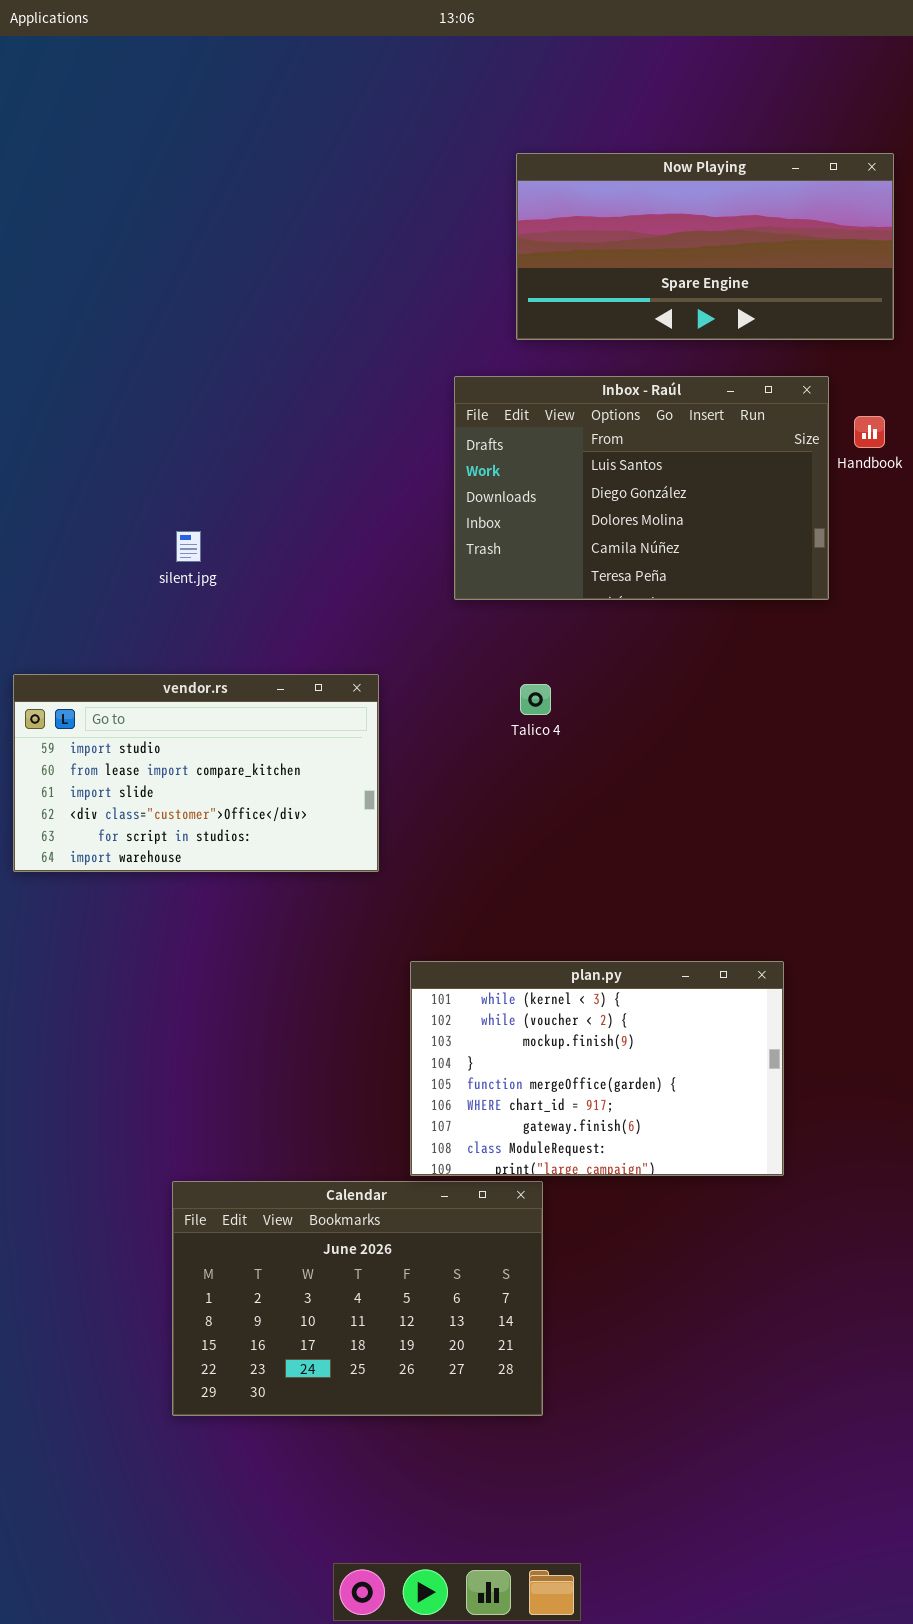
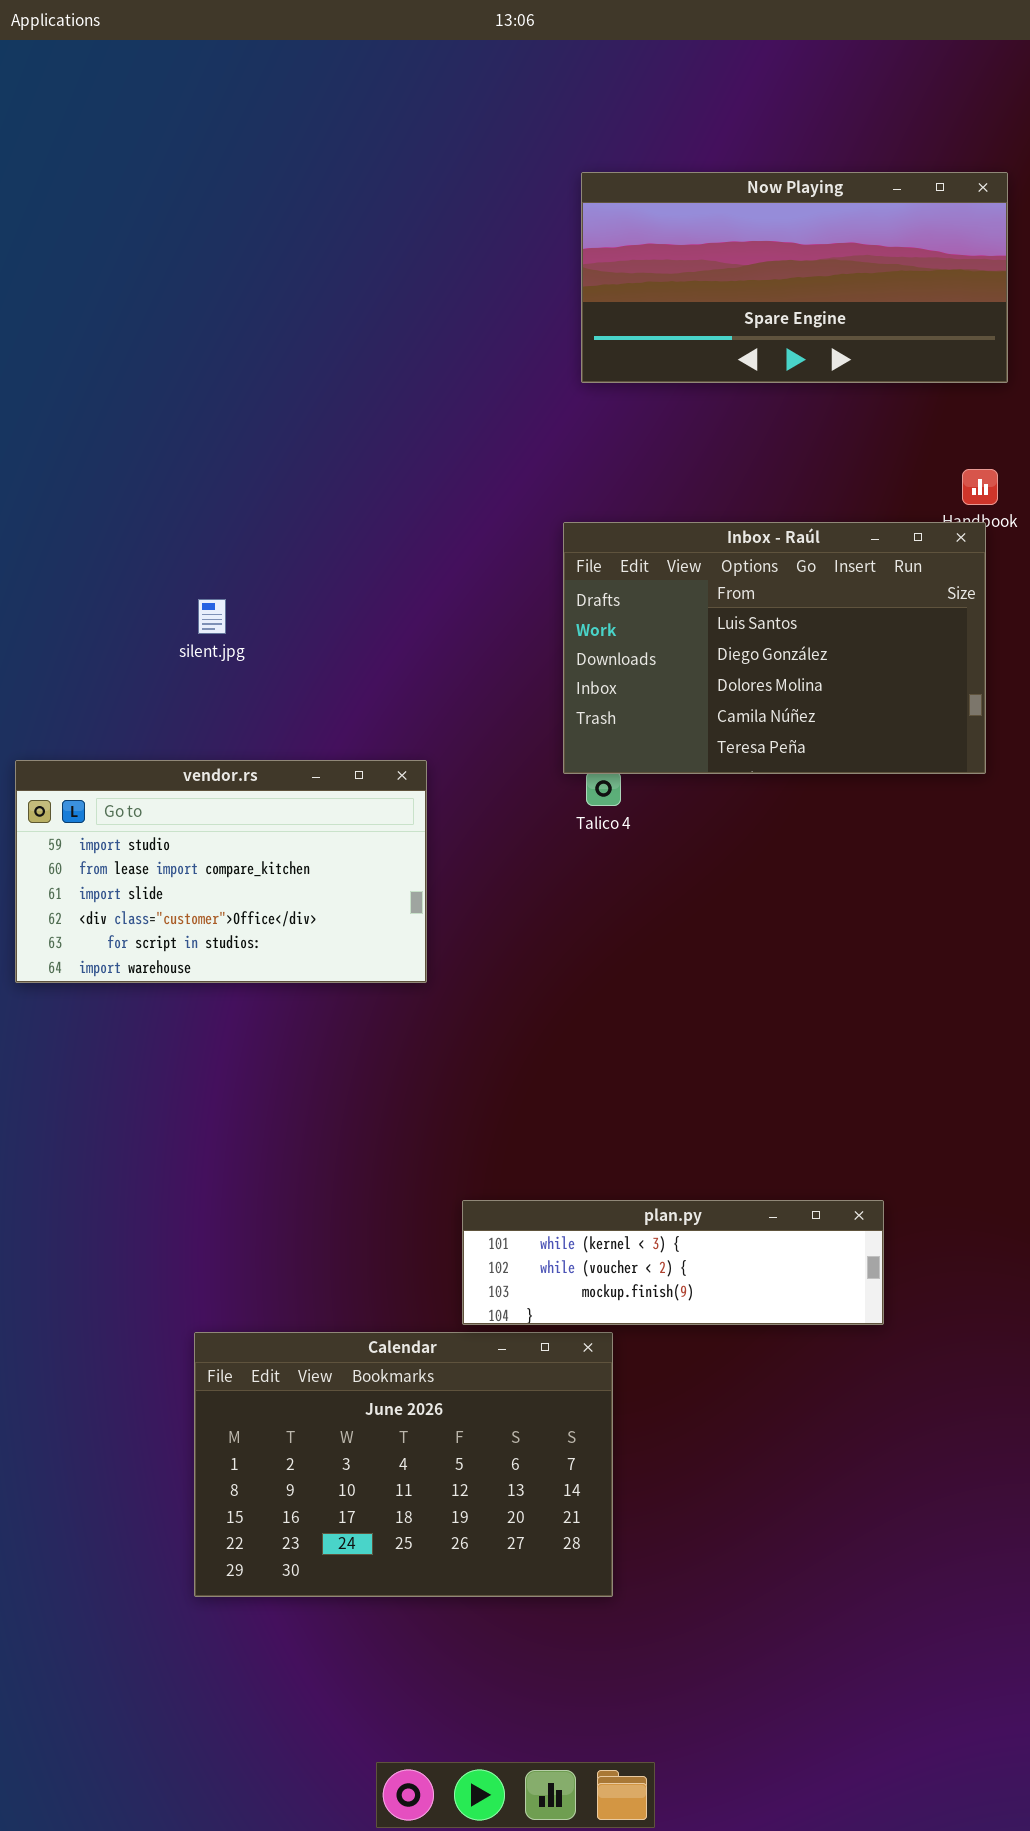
Inbox - Raúl: [454,376,829,600] -> [563,522,986,774], moved
plan.py: [410,961,784,1176] -> [462,1200,884,1325], resized

